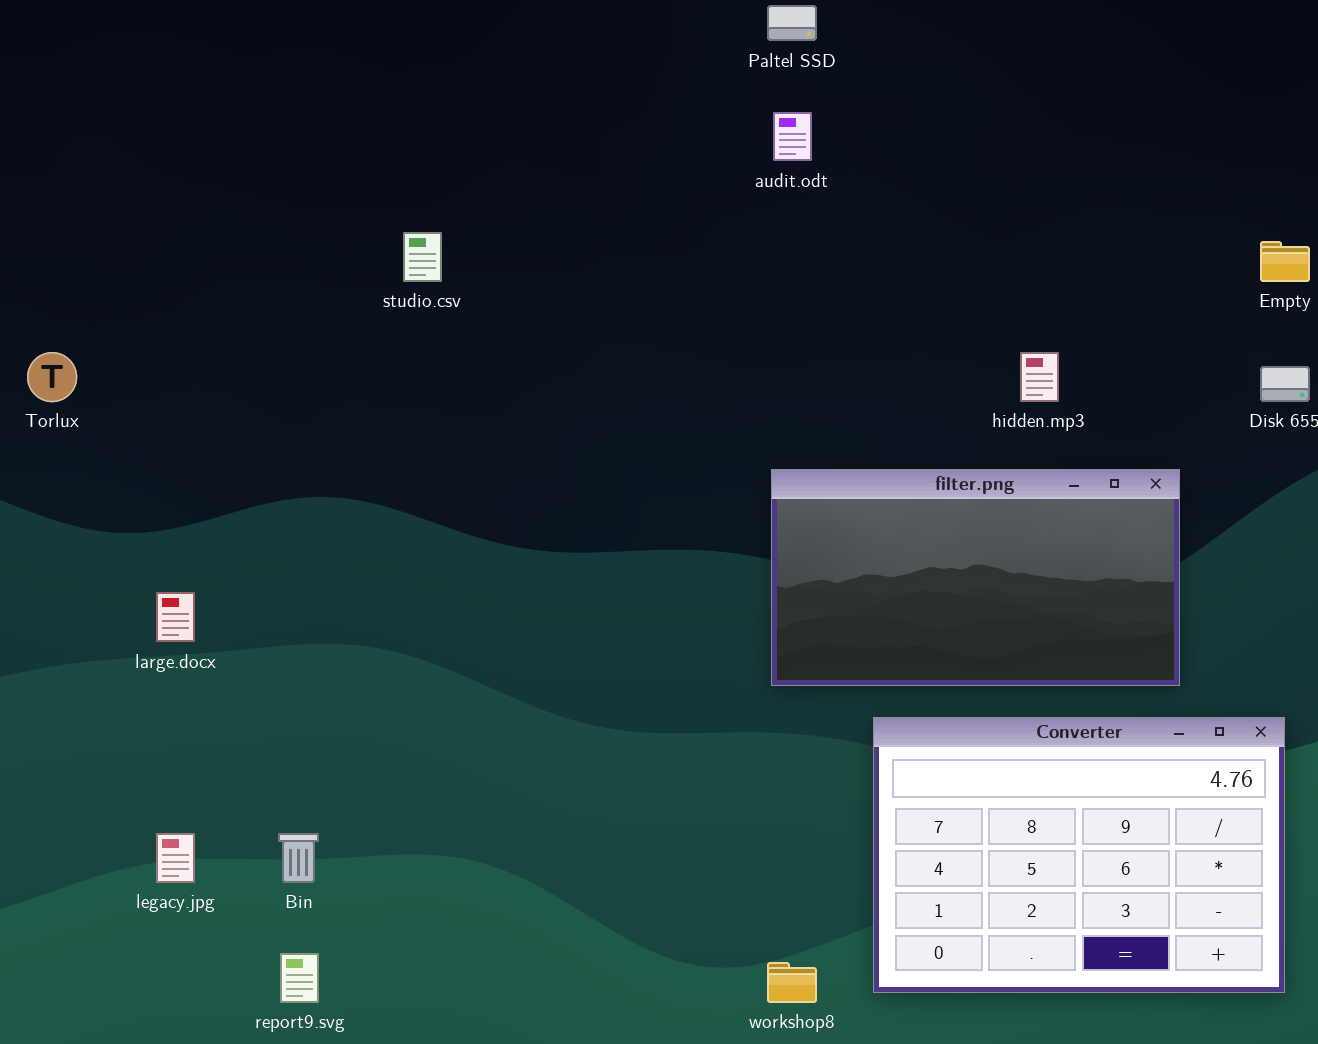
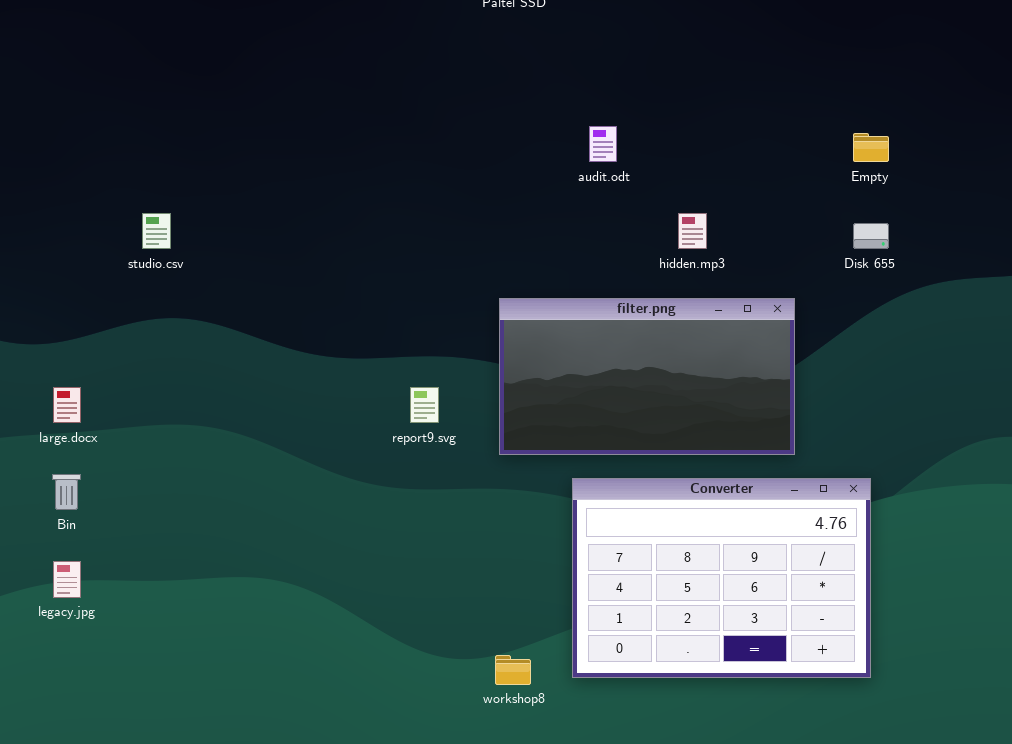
audit.odt: [773,112,812,161] -> [589,126,617,162], moved
studio.csv: [403,232,442,282] -> [142,213,171,249], moved
Bin: [278,833,319,883] -> [52,474,81,510], moved
report9.svg: [280,953,319,1003] -> [410,387,439,423], moved

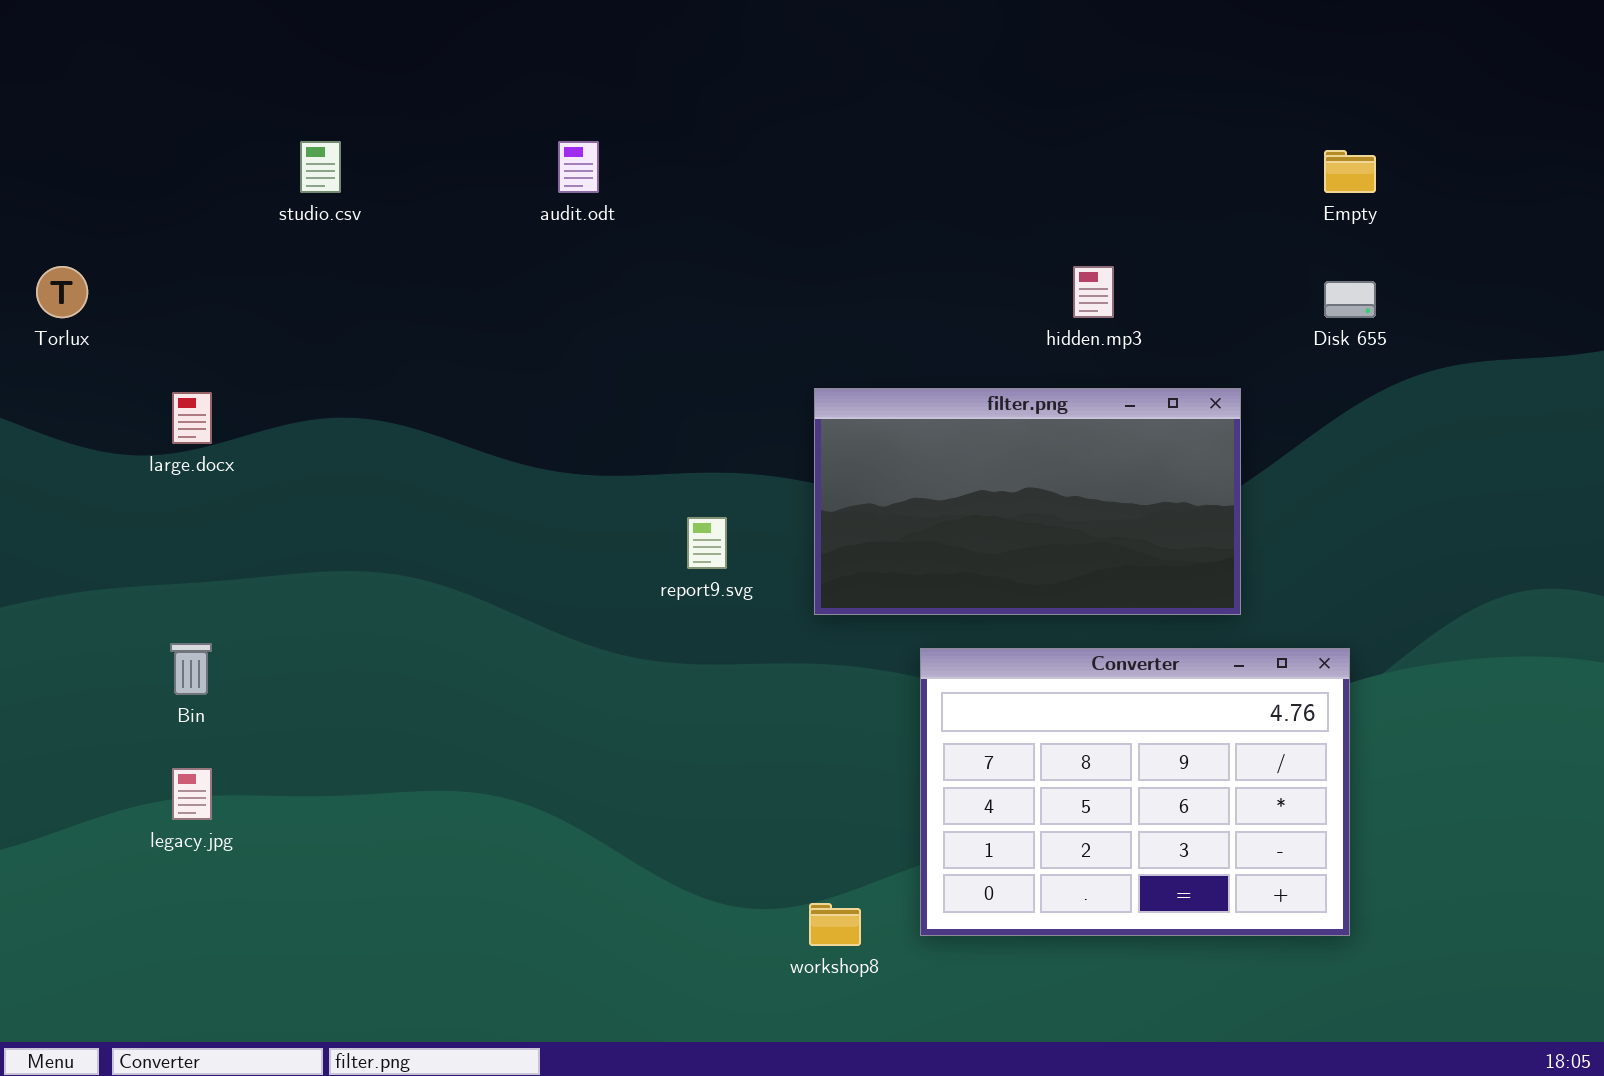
audit.odt: [589,126,617,162] -> [558,141,599,193], moved
studio.csv: [142,213,171,249] -> [300,141,341,193], moved
large.docx: [53,387,81,423] -> [172,392,212,444], moved

